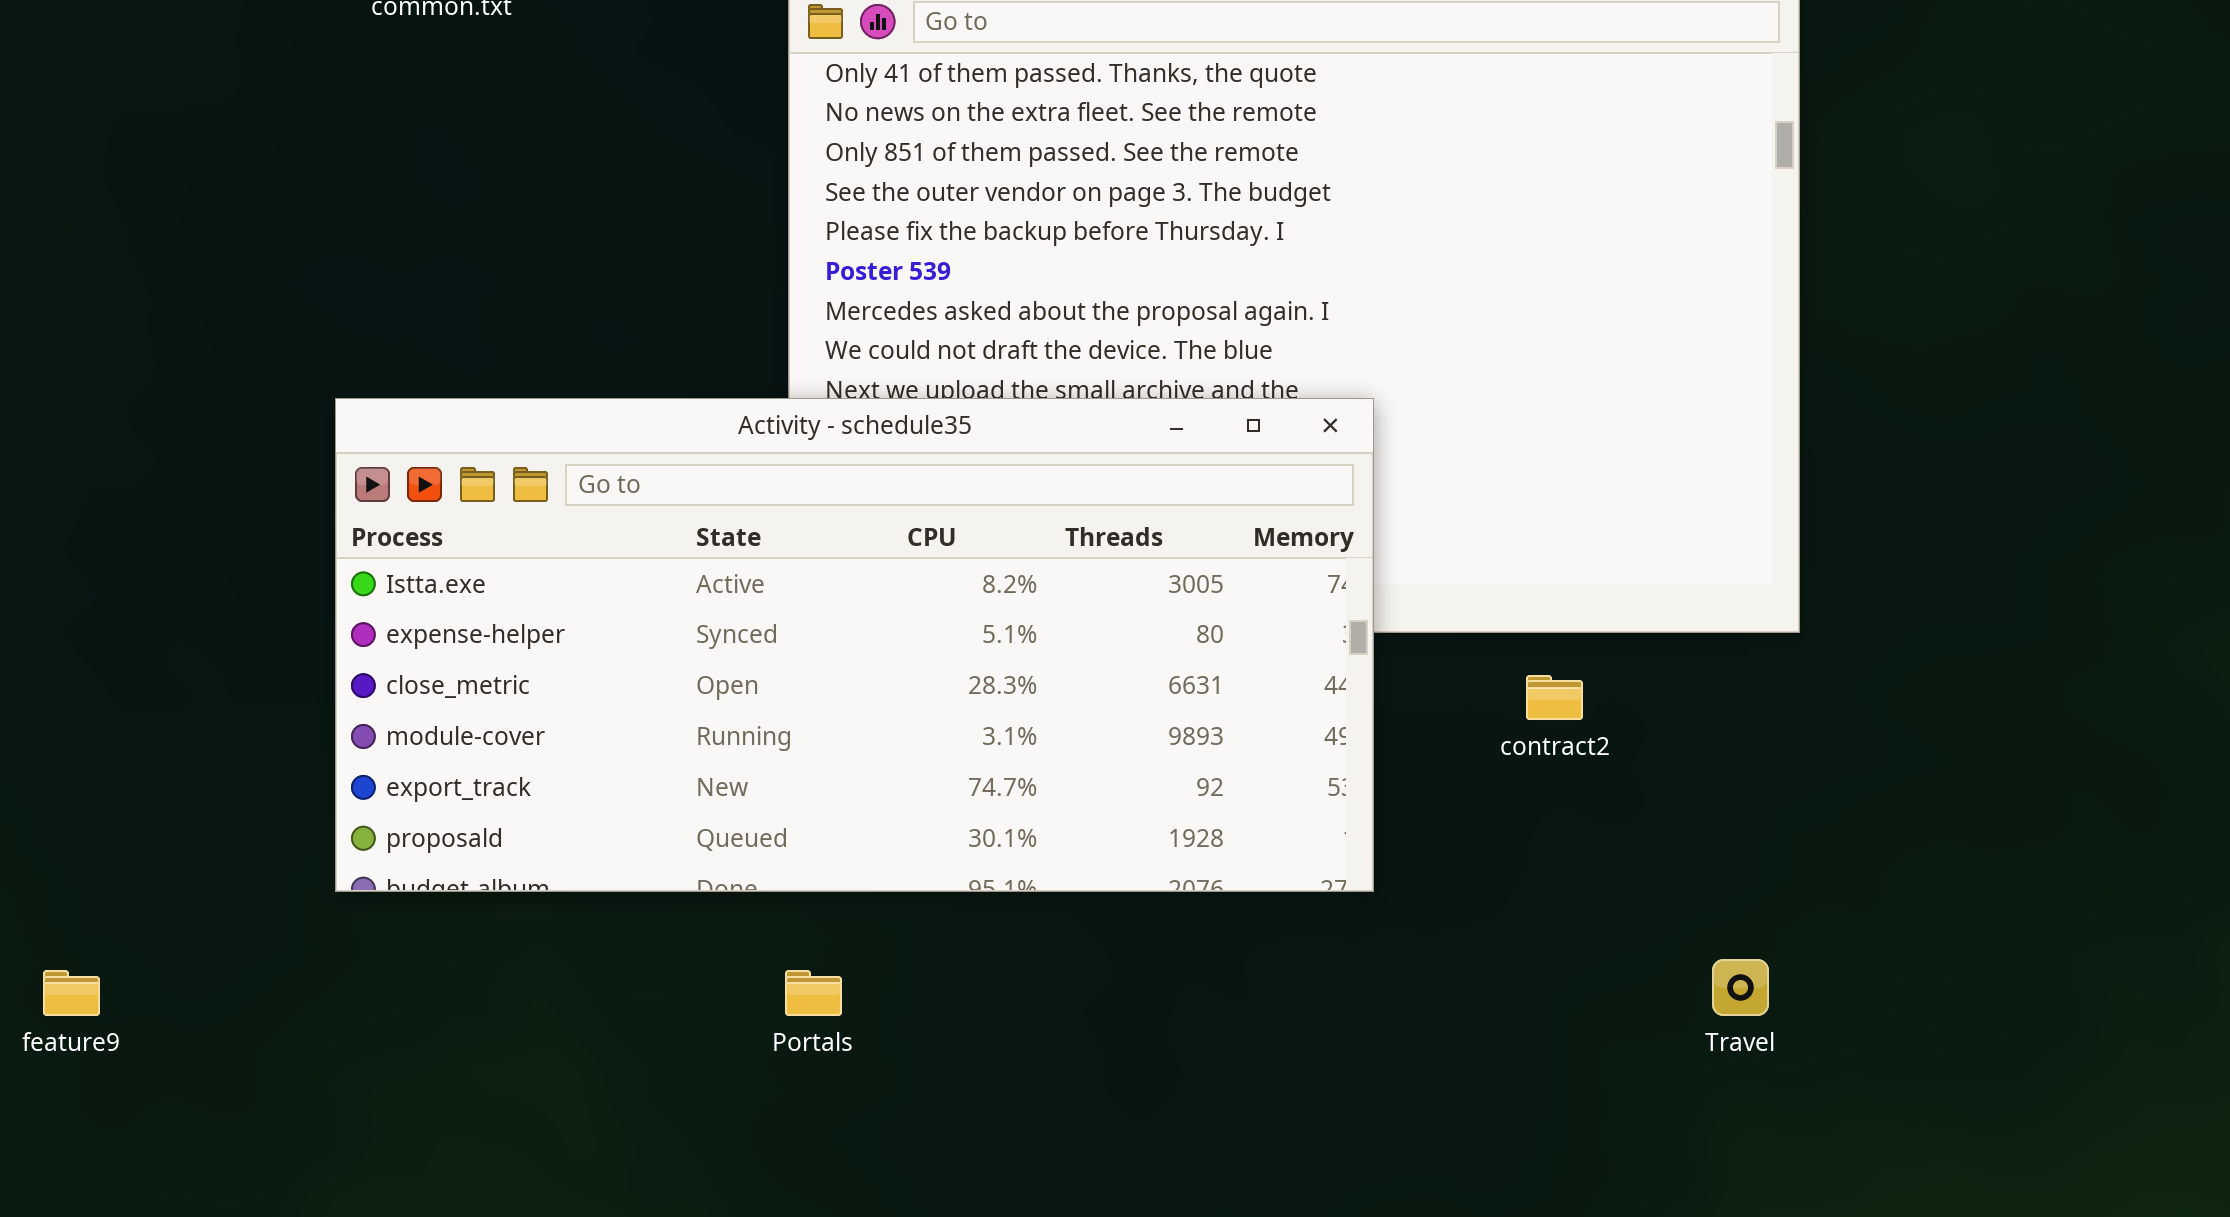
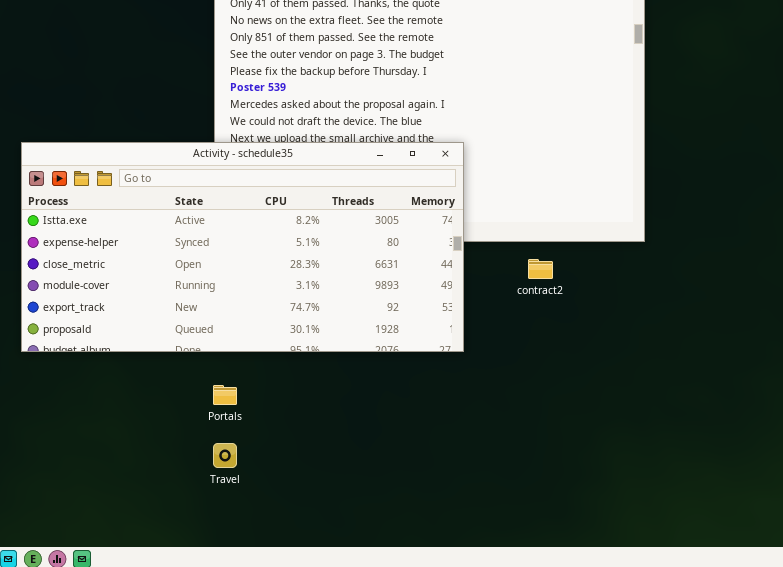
Travel: [1712,959,1769,1016] -> [213,443,237,468], moved

